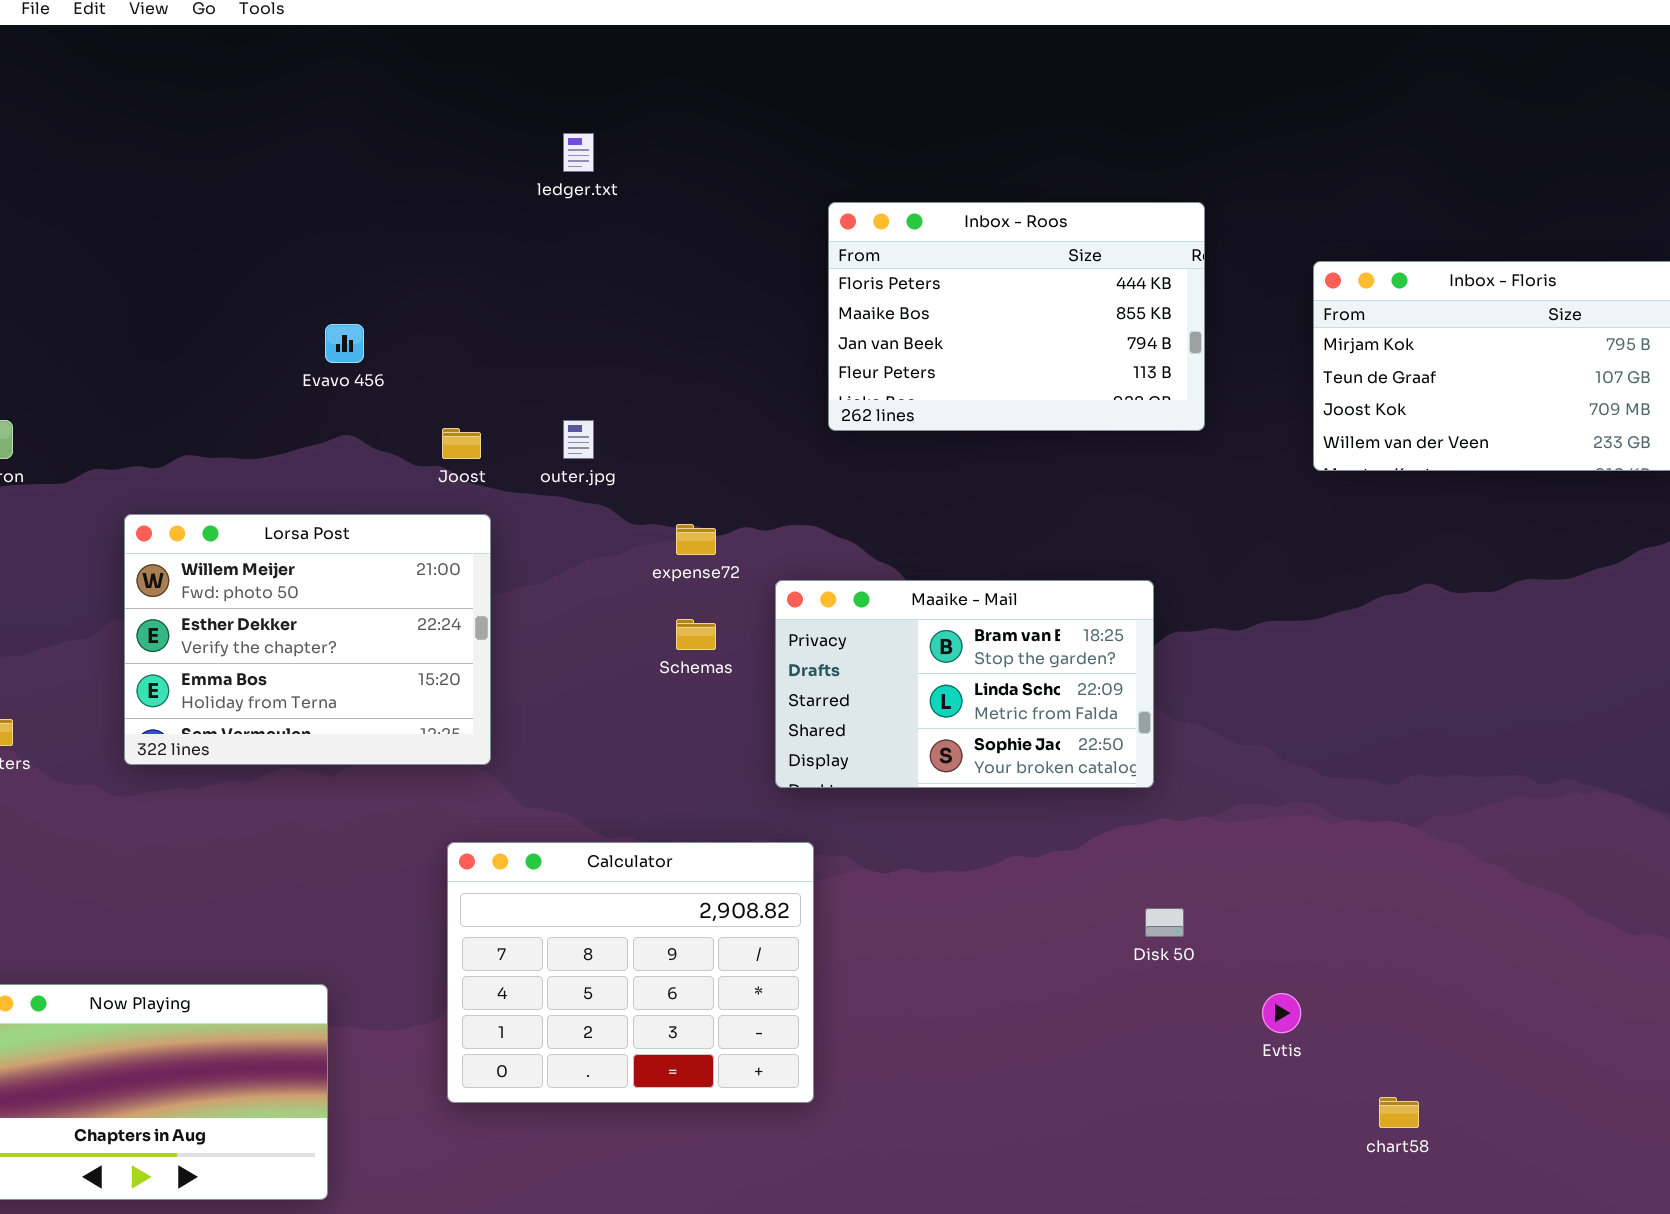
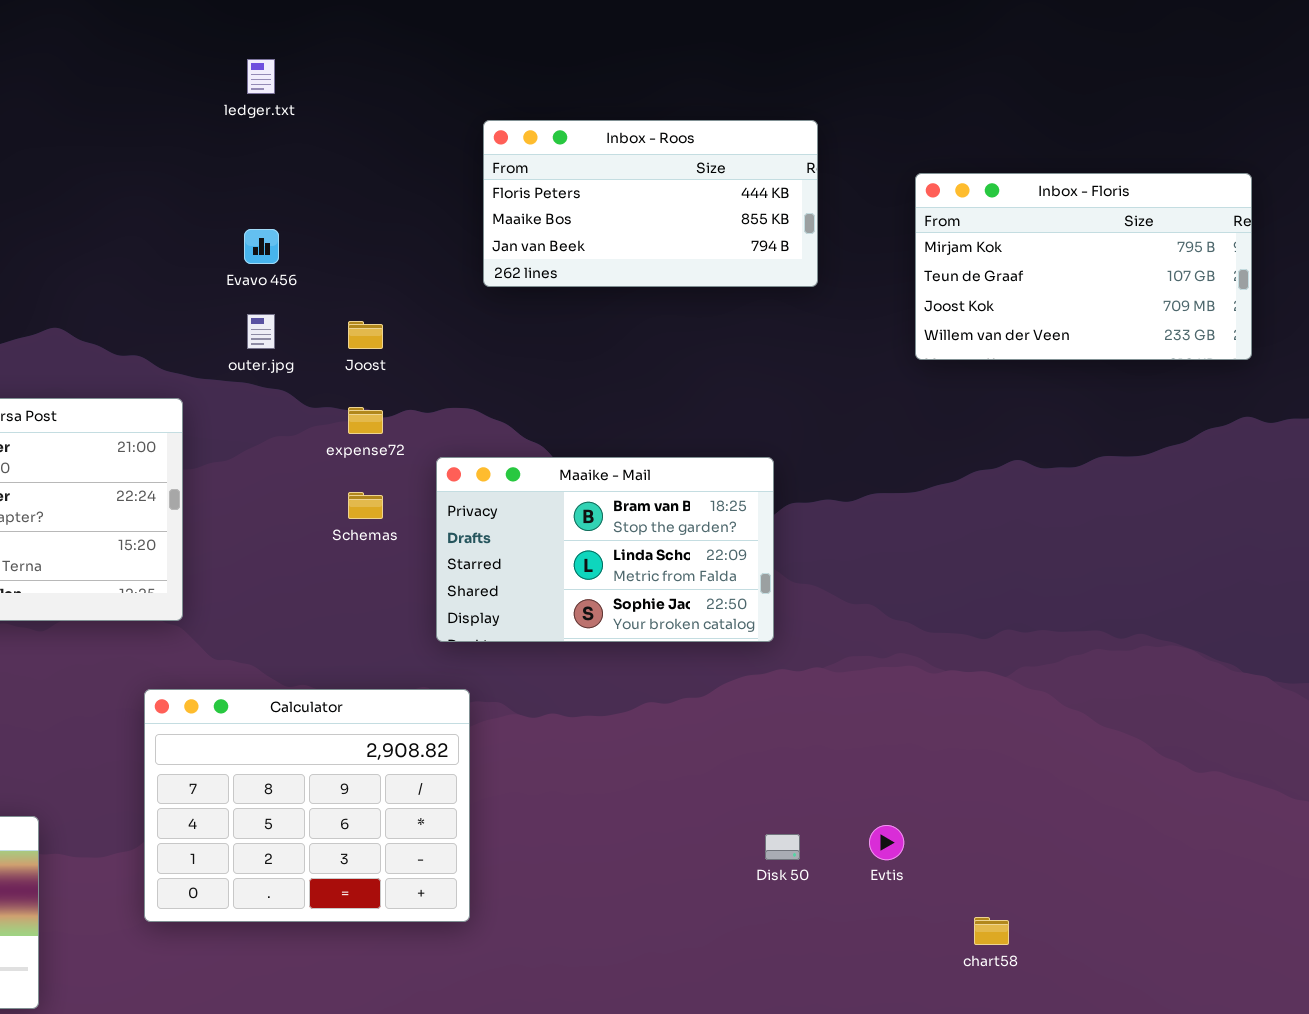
Inbox - Roos: [828,202,1205,431] -> [483,120,818,287], resized
Evavo 456: [325,324,364,363] -> [244,229,279,264], moved
Joost: [442,428,481,459] -> [348,321,383,349], moved
Disk 50: [1145,908,1184,937] -> [765,834,800,860], moved

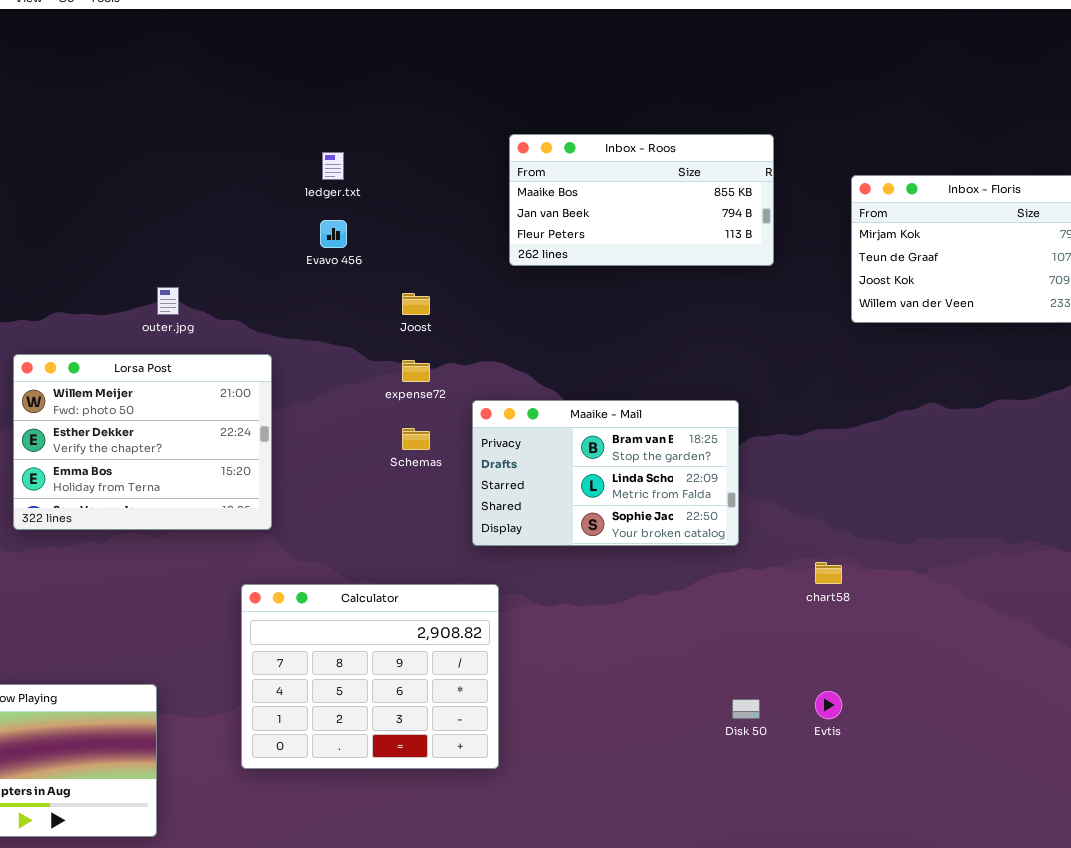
ledger.txt: [247,59,275,94] -> [322,152,344,180], moved
Inbox - Roos: [483,120,818,287] -> [509,134,774,266], scrolled down 1 row
outer.jpg: [247,314,275,349] -> [157,287,179,315], moved
chart58: [974,917,1009,945] -> [815,562,842,584], moved

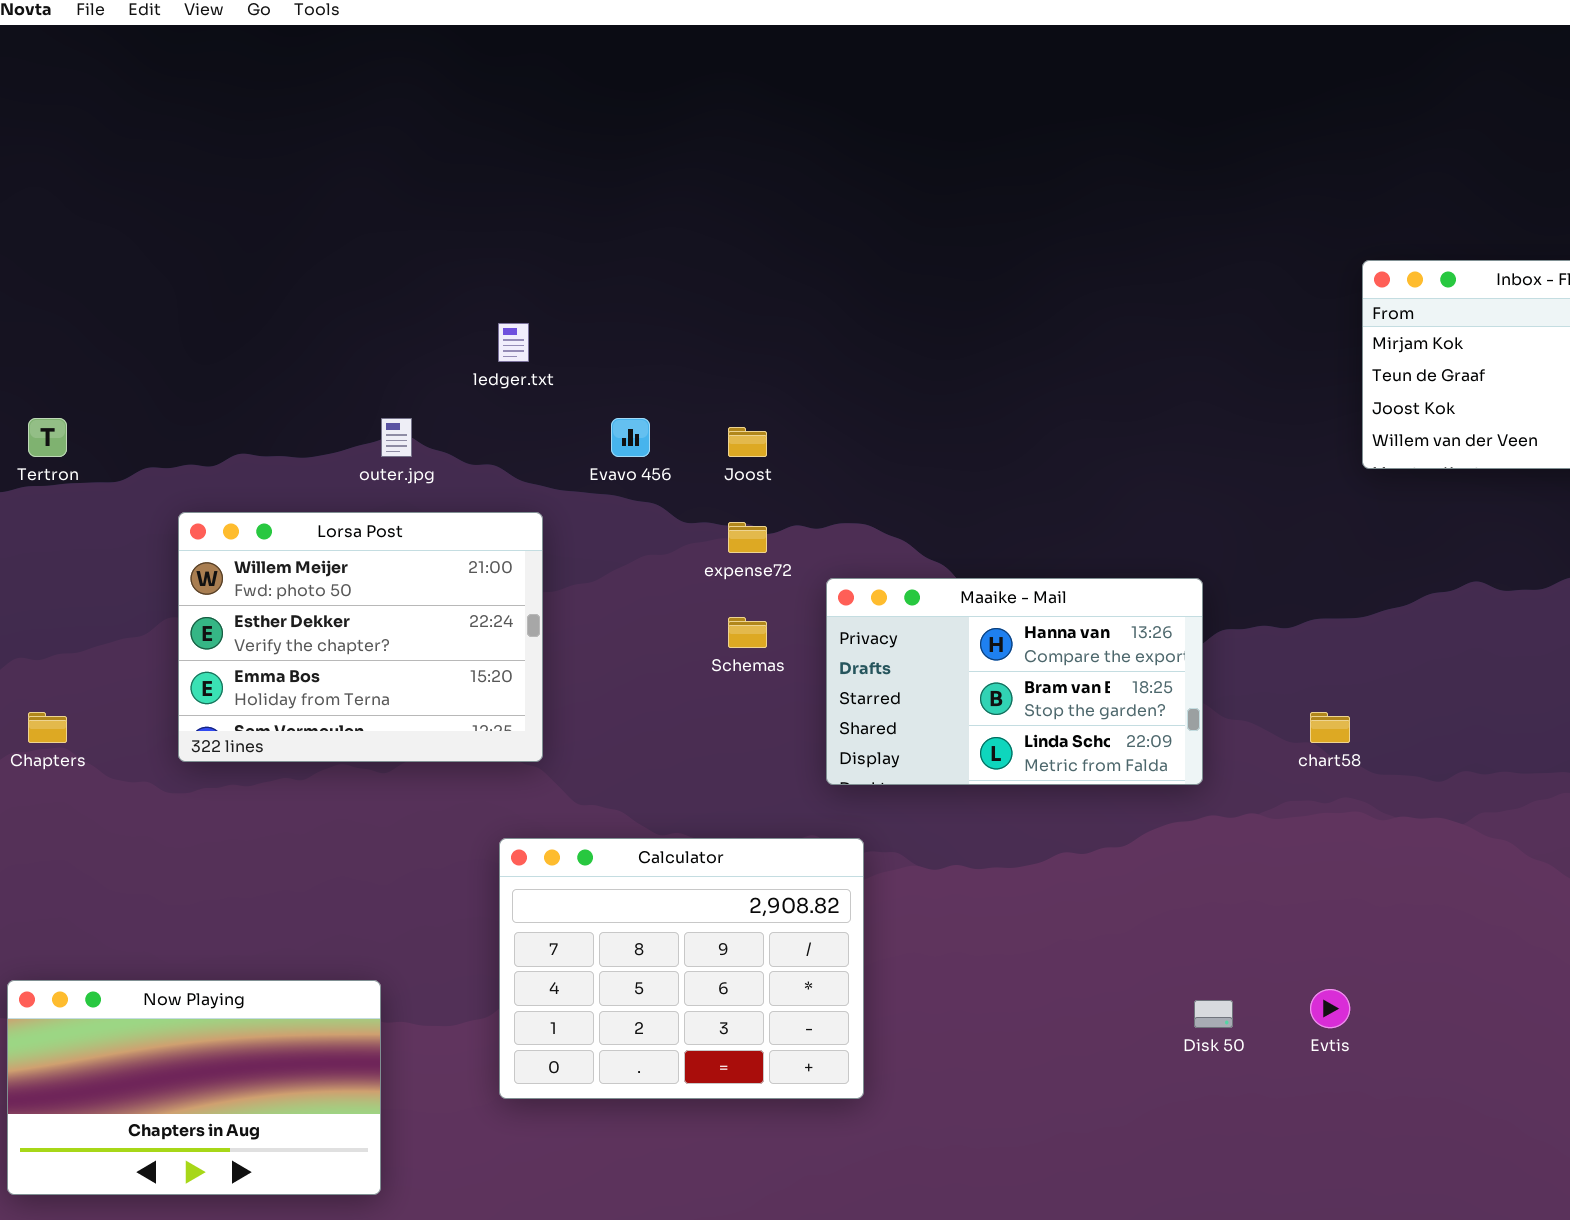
Inbox - Roos: [509,134,774,266] -> none, closed
ledger.txt: [322,152,344,180] -> [498,323,529,362], moved
Evavo 456: [320,220,347,248] -> [611,418,650,457], moved
Maaike - Mail: [472,400,739,546] -> [826,578,1203,785], scrolled up 1 row
chart58: [815,562,842,584] -> [1310,712,1350,743], moved

